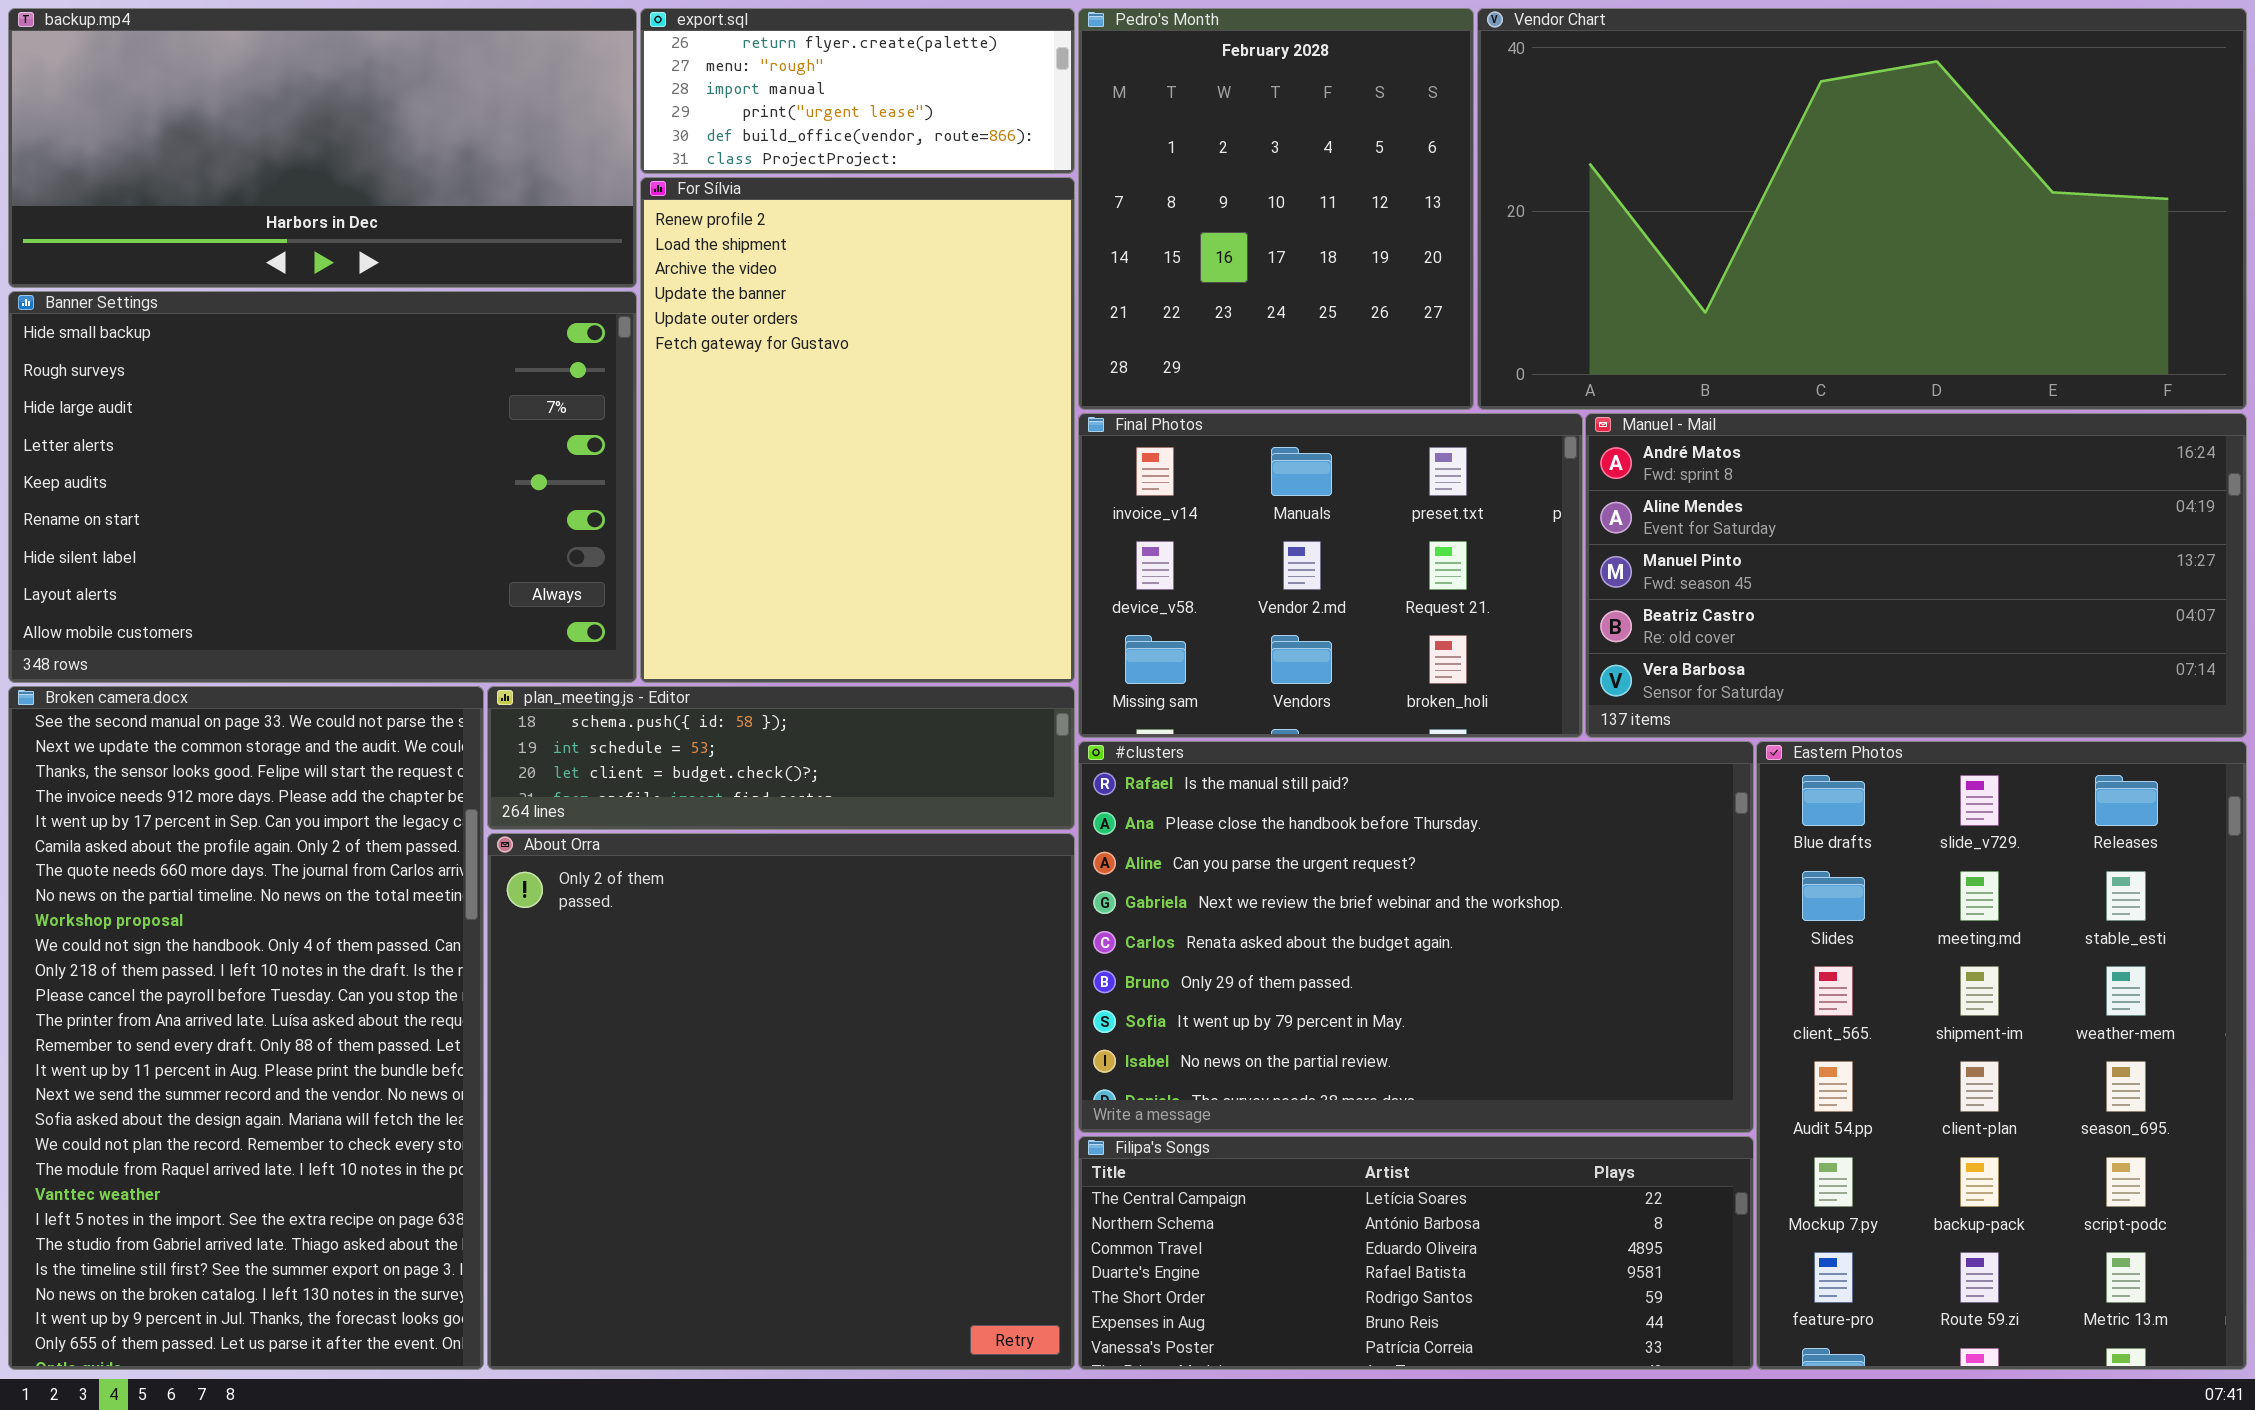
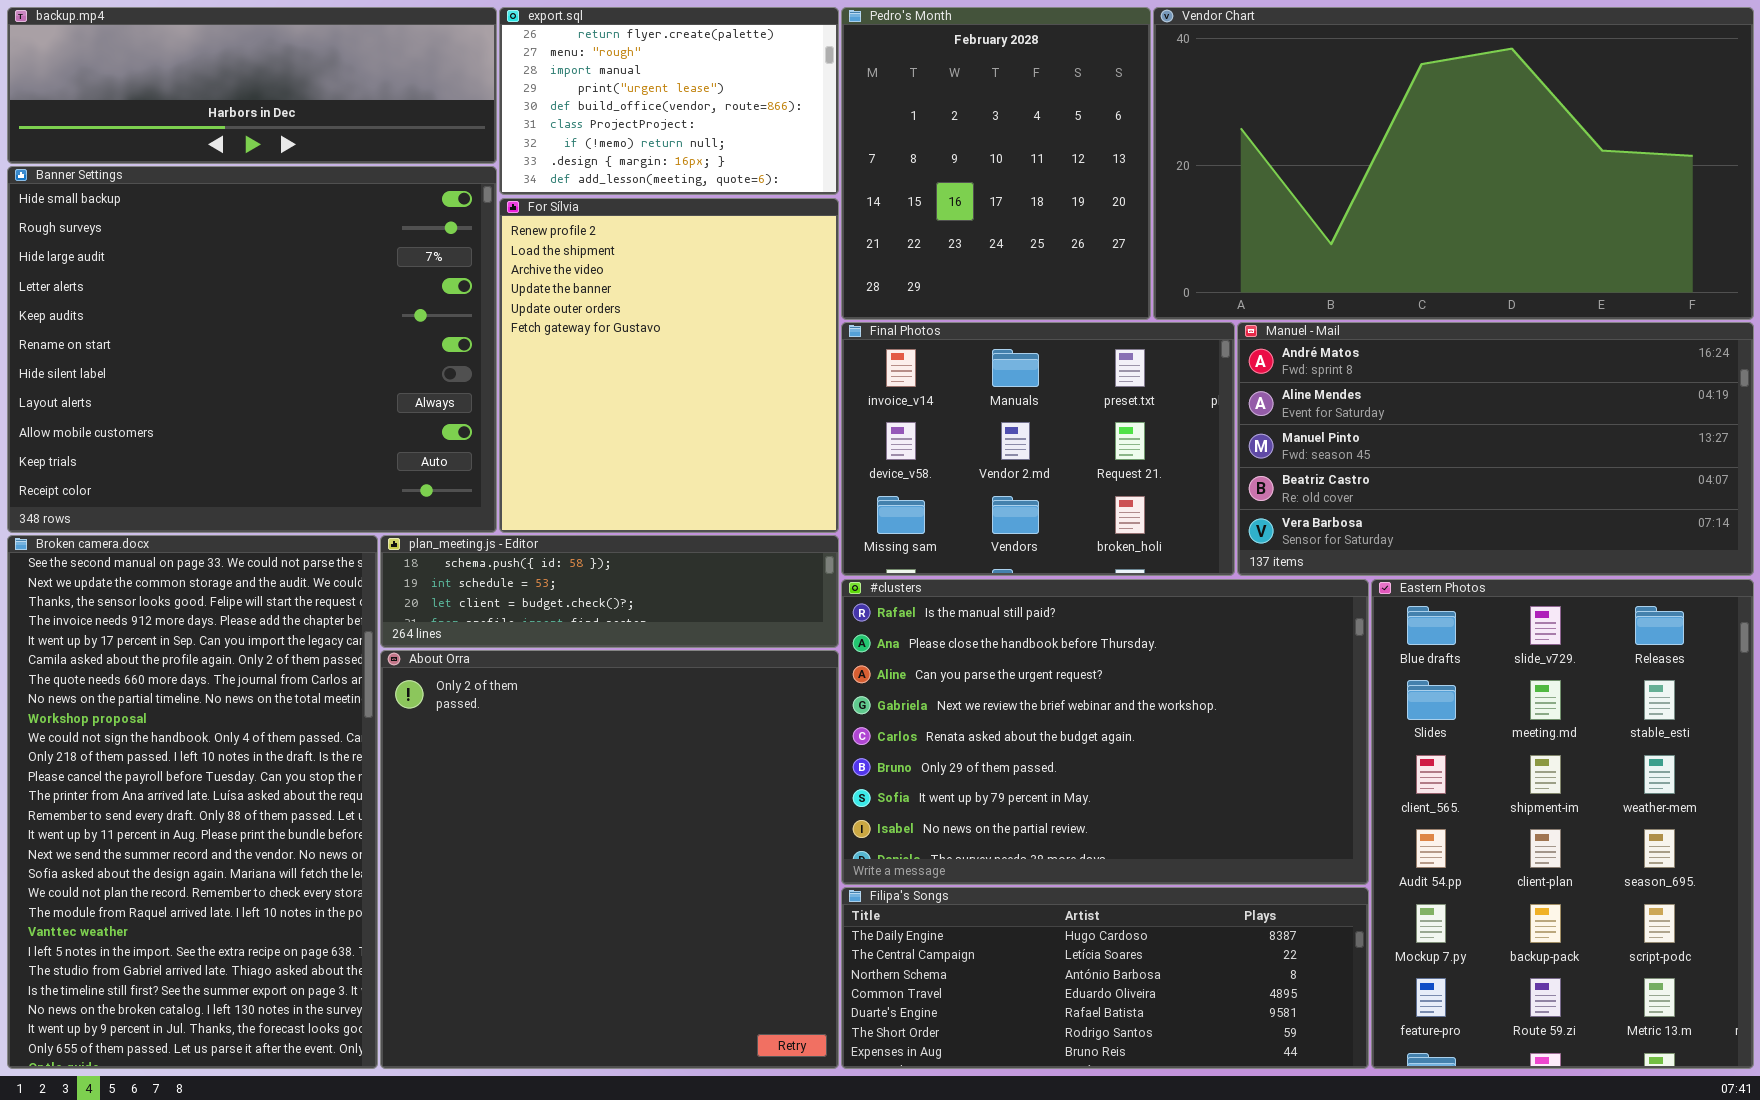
backup.mp4: [8,8,637,288] -> [7,7,497,164], resized
export.sql: [640,8,1075,174] -> [499,7,839,195], resized
For Sílvia: [640,177,1075,683] -> [499,198,839,533], resized
Banner Settings: [8,291,637,683] -> [7,166,497,533], resized
Filipa's Songs: [1078,1136,1754,1370] -> [841,887,1369,1069], scrolled up 1 row

